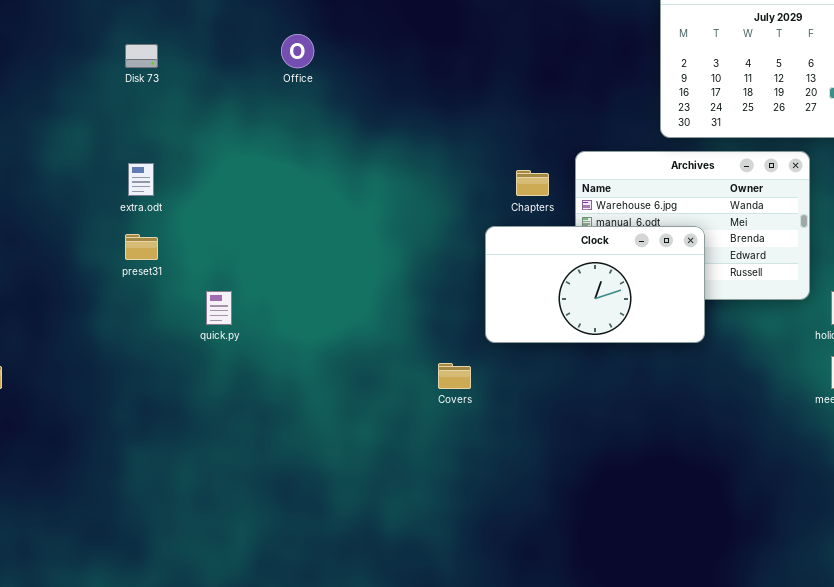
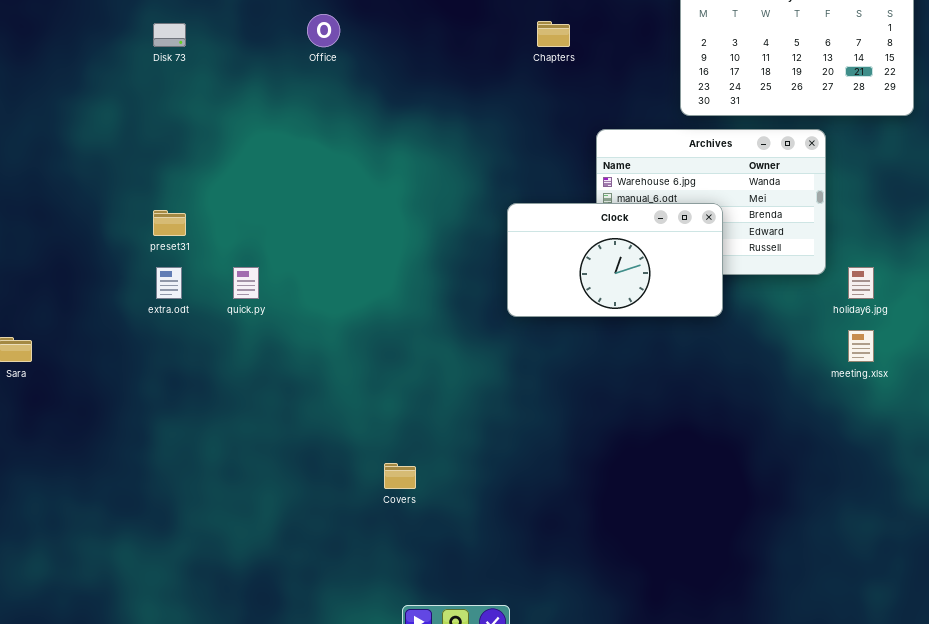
extra.odt: [128,163,154,196] -> [156,267,182,299], moved
Chapters: [516,170,549,196] -> [537,21,570,47], moved
Covers: [438,363,471,389] -> [384,463,416,489], moved

